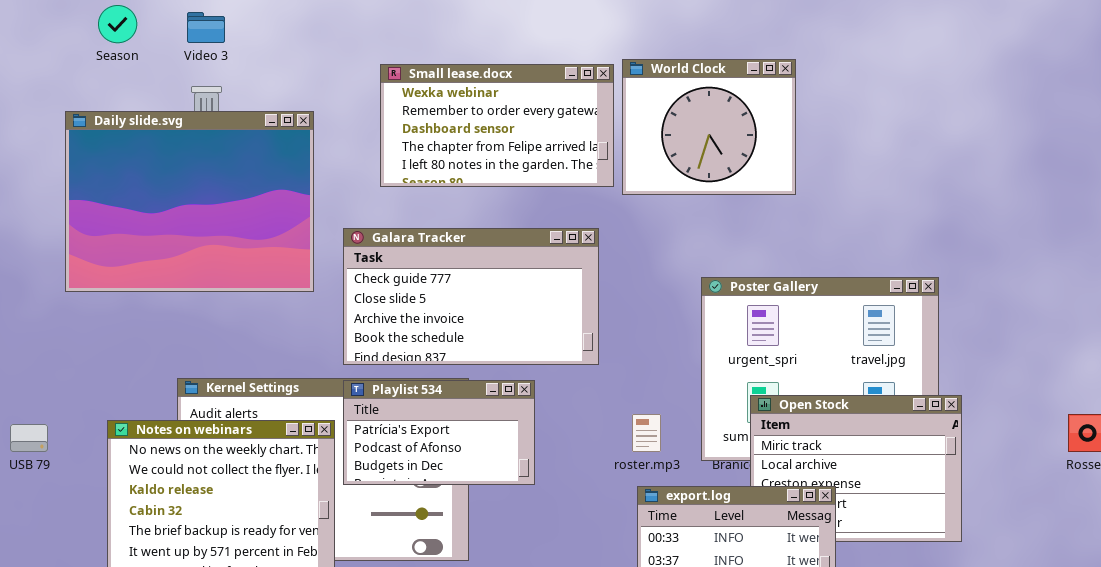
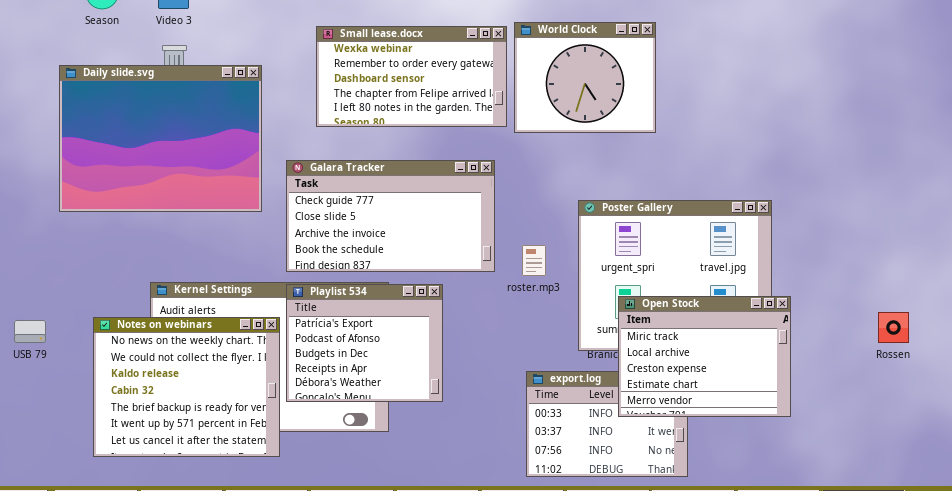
Playlist 534: [343,380,535,485] -> [286,284,443,402], resized
Open Stock: [750,395,962,542] -> [618,296,791,417], raised
roster.mp3: [632,414,661,452] -> [522,245,546,276], moved

